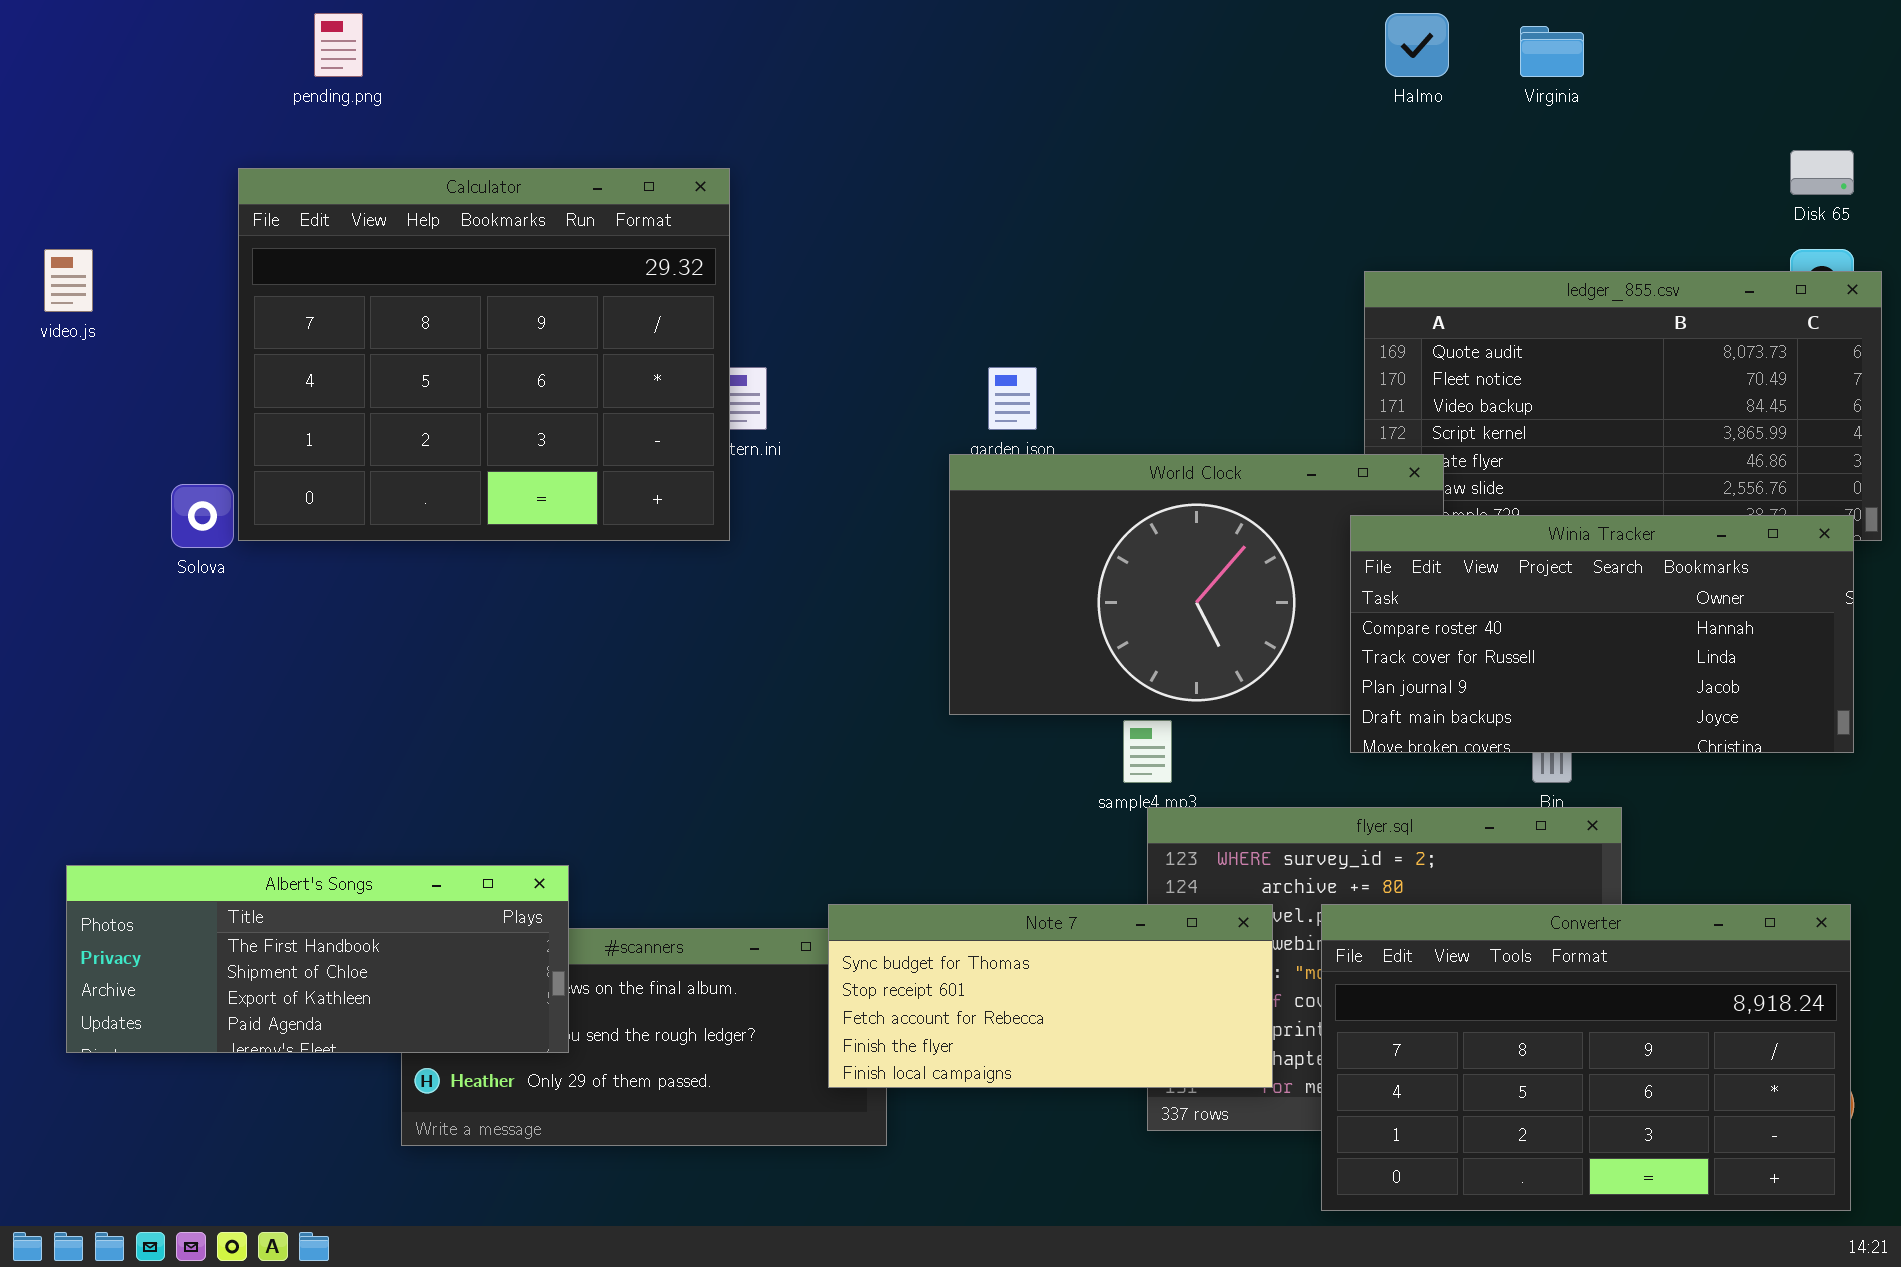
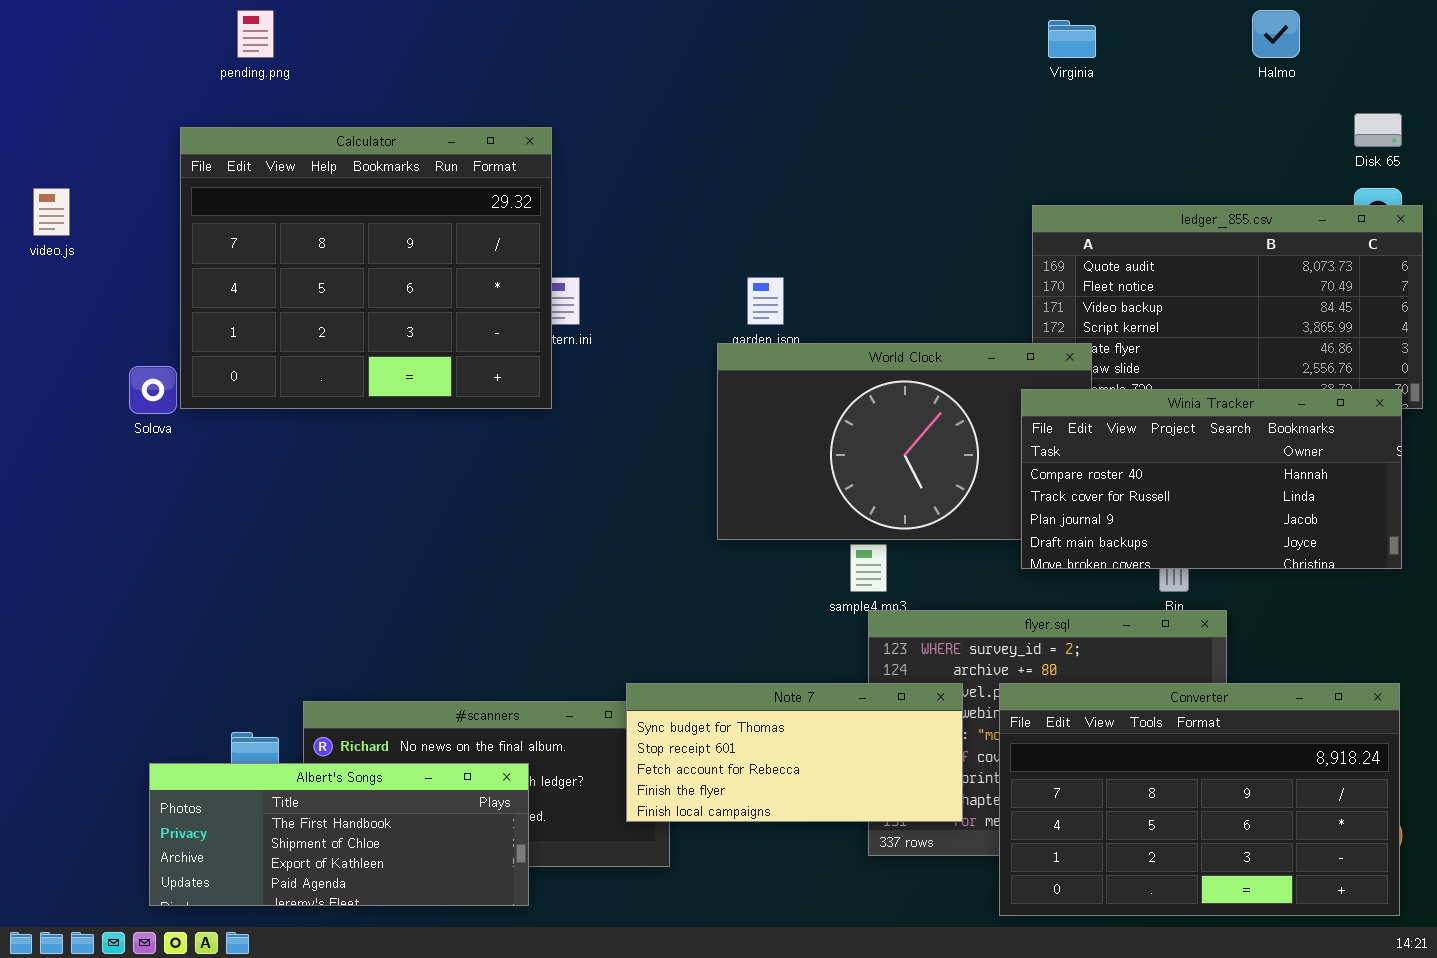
Halmo: [1385,13,1449,77] -> [1252,10,1300,58], moved
Virginia: [1520,26,1584,77] -> [1048,20,1096,58], moved
Albert's Songs: [66,865,569,1053] -> [149,763,529,906], moved

